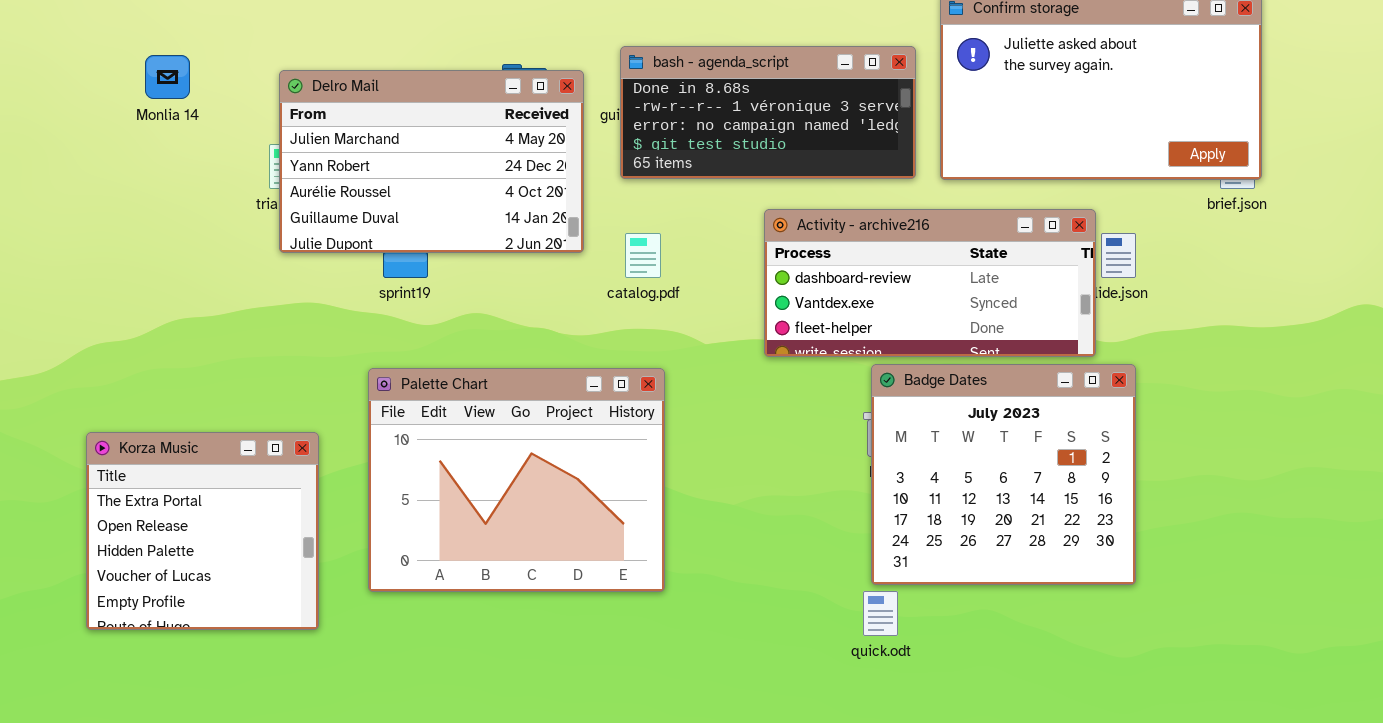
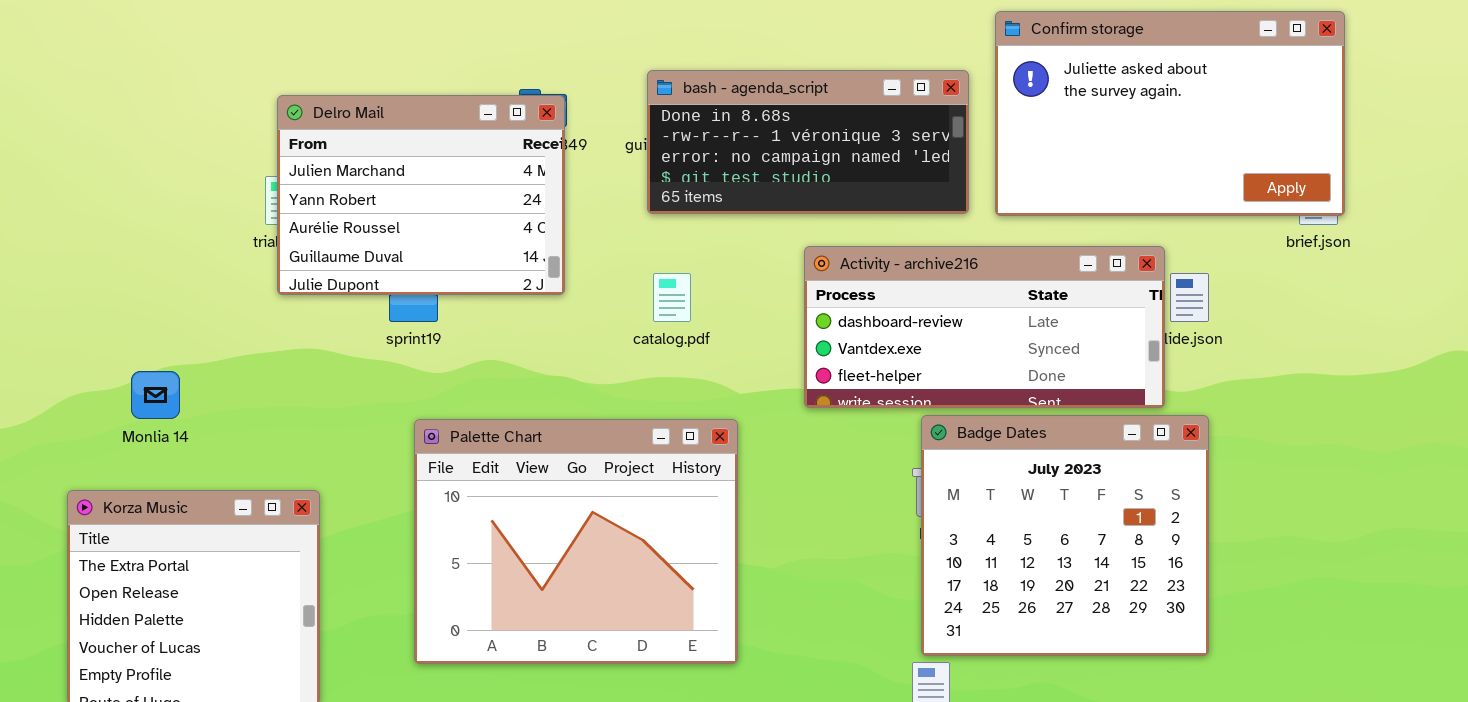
Monlia 14: [145,55,190,99] -> [131,371,180,419], moved
Delro Mail: [279,70,584,253] -> [277,95,565,295], resized
Palette Chart: [368,368,665,592] -> [414,419,738,664], moved

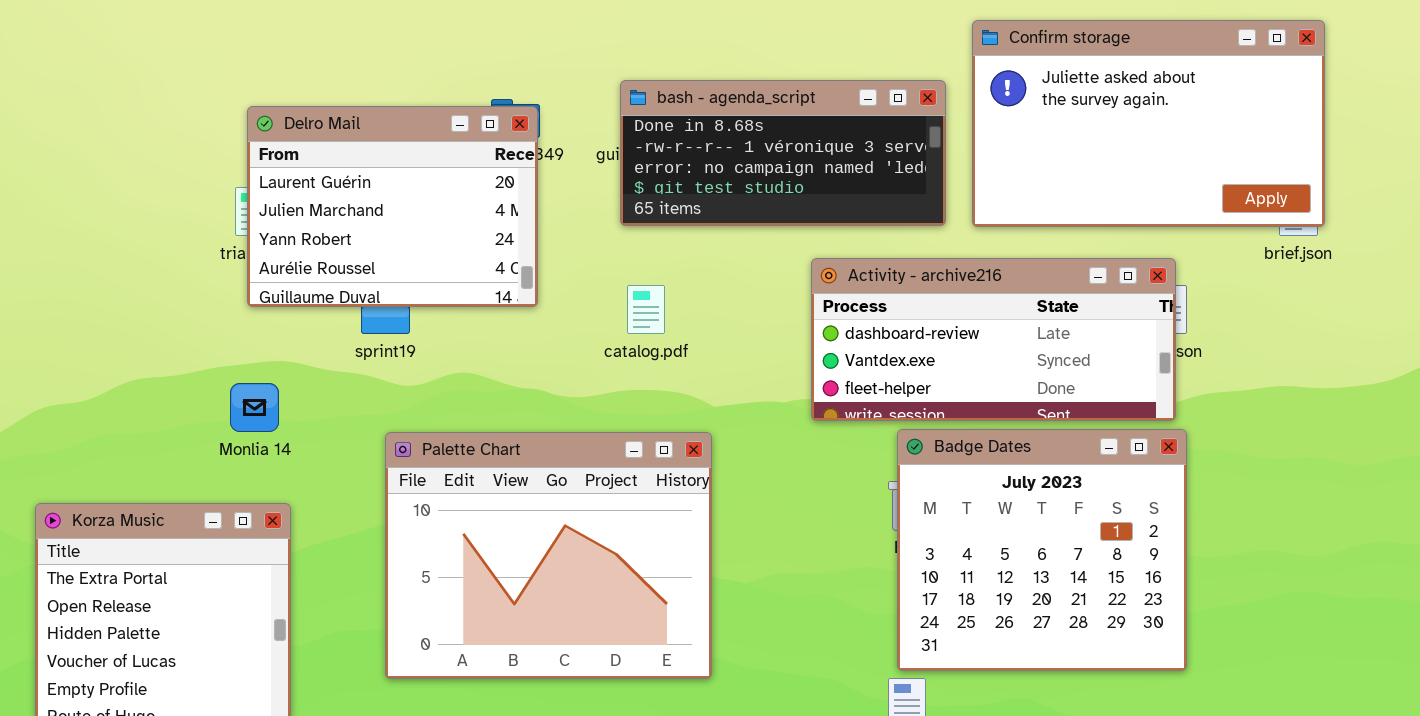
Delro Mail: [277,95,565,295] -> [247,106,538,307], scrolled up 1 row
Activity - archive216: [804,246,1165,408] -> [811,258,1176,421], moved
Monlia 14: [131,371,180,419] -> [230,383,279,432], moved

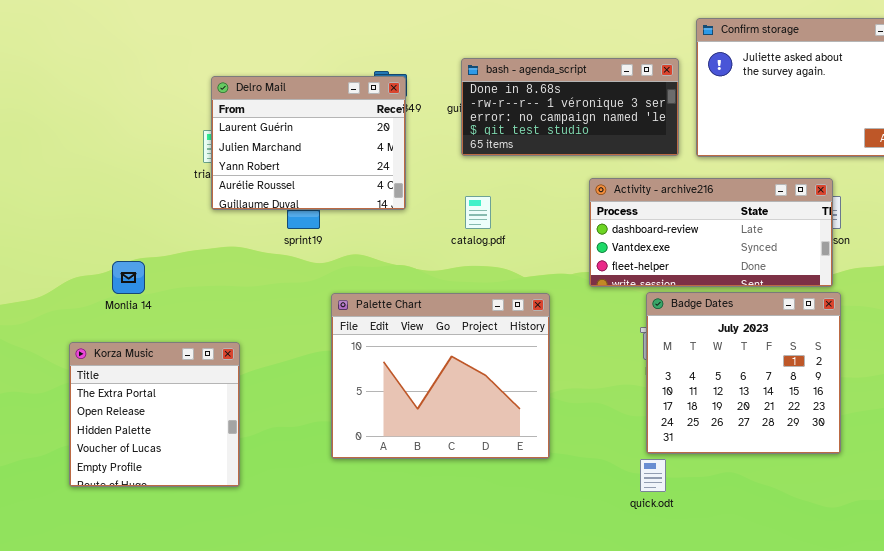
Monlia 14: [230,383,279,432] -> [112,261,145,294], moved
Palette Chart: [385,432,712,679] -> [331,293,550,459], moved

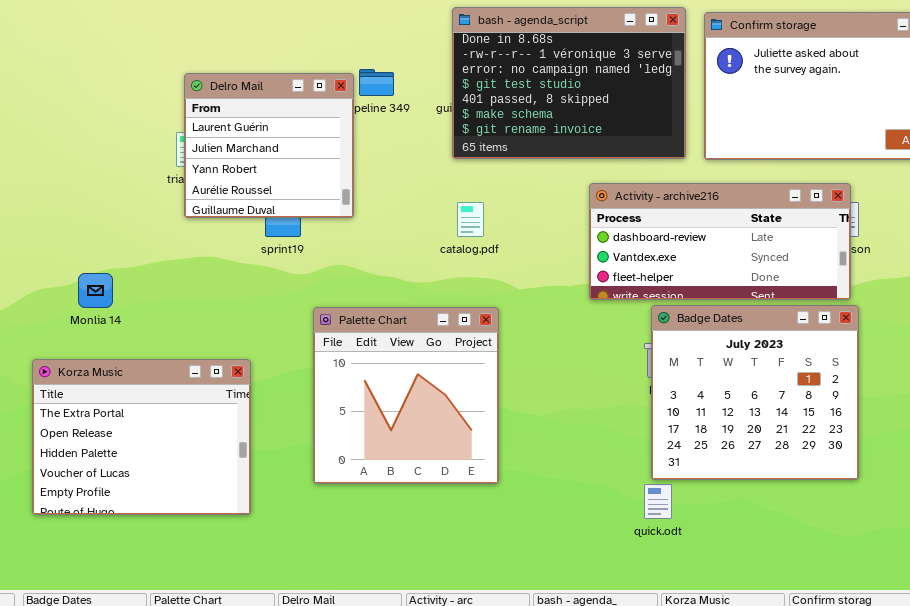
bash - agenda_script: [461,58,679,156] -> [452,7,686,159], resized
Delro Mail: [211,76,406,210] -> [184,73,354,218], resized
Palette Chart: [331,293,550,459] -> [313,307,499,484], resized
Korza Music: [69,342,240,487] -> [32,359,251,515], resized

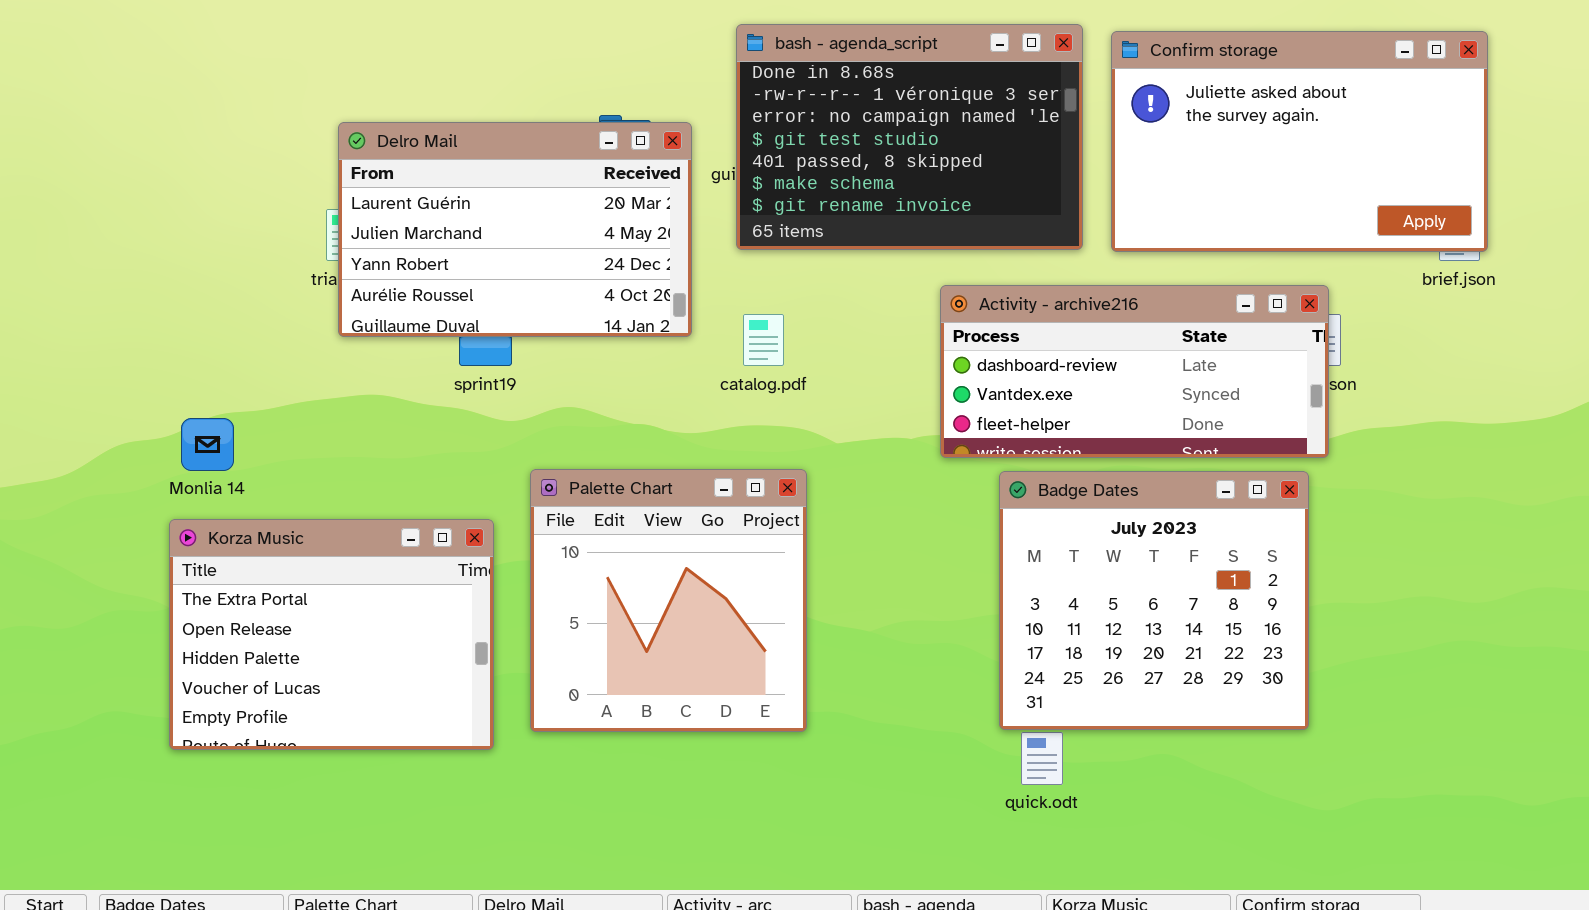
Delro Mail: [184,73,354,218] -> [338,122,692,337], resized
Badge Dates: [651,305,859,480] -> [999,471,1309,730], moved
Korza Music: [32,359,251,515] -> [169,519,494,750], moved

